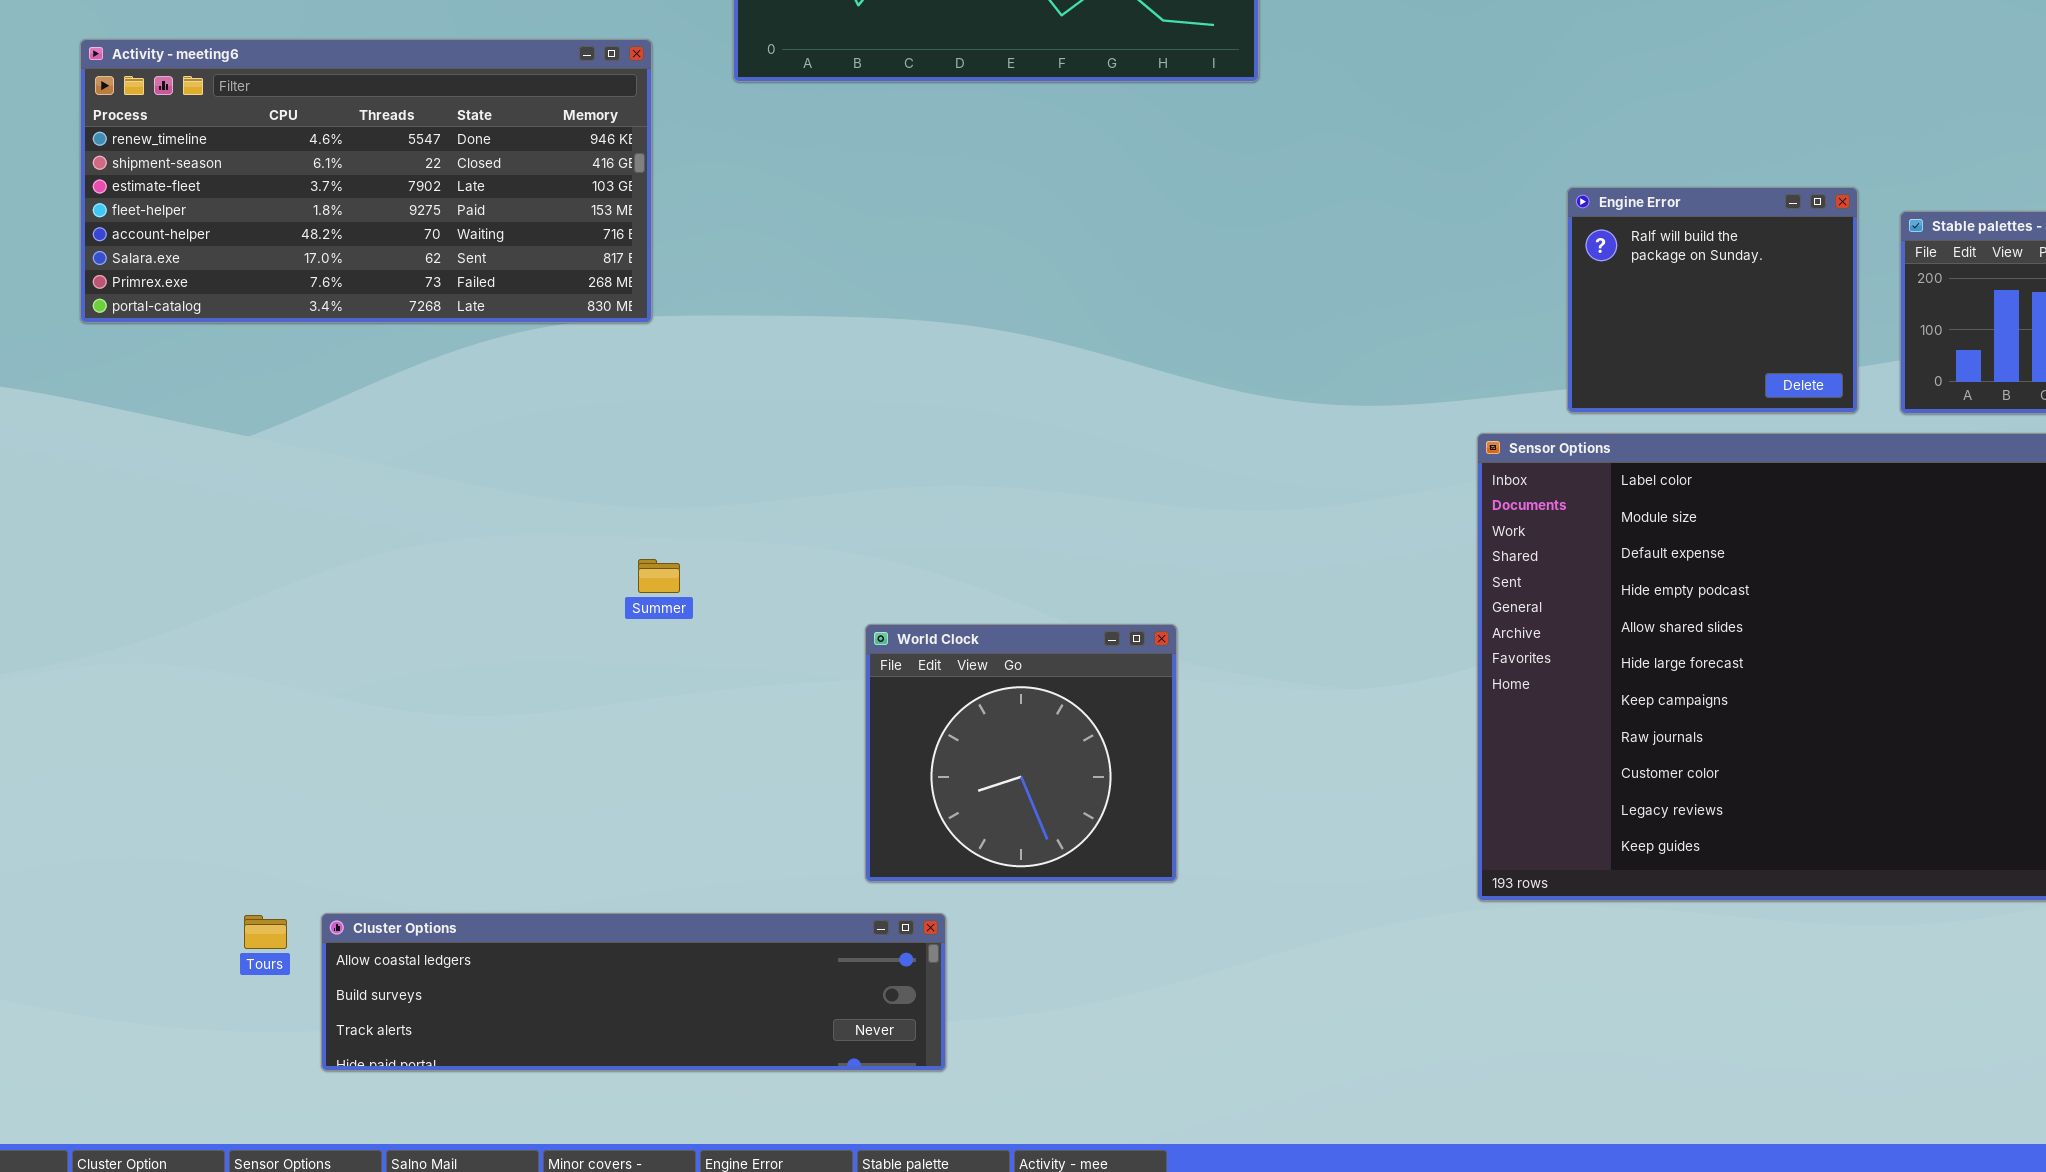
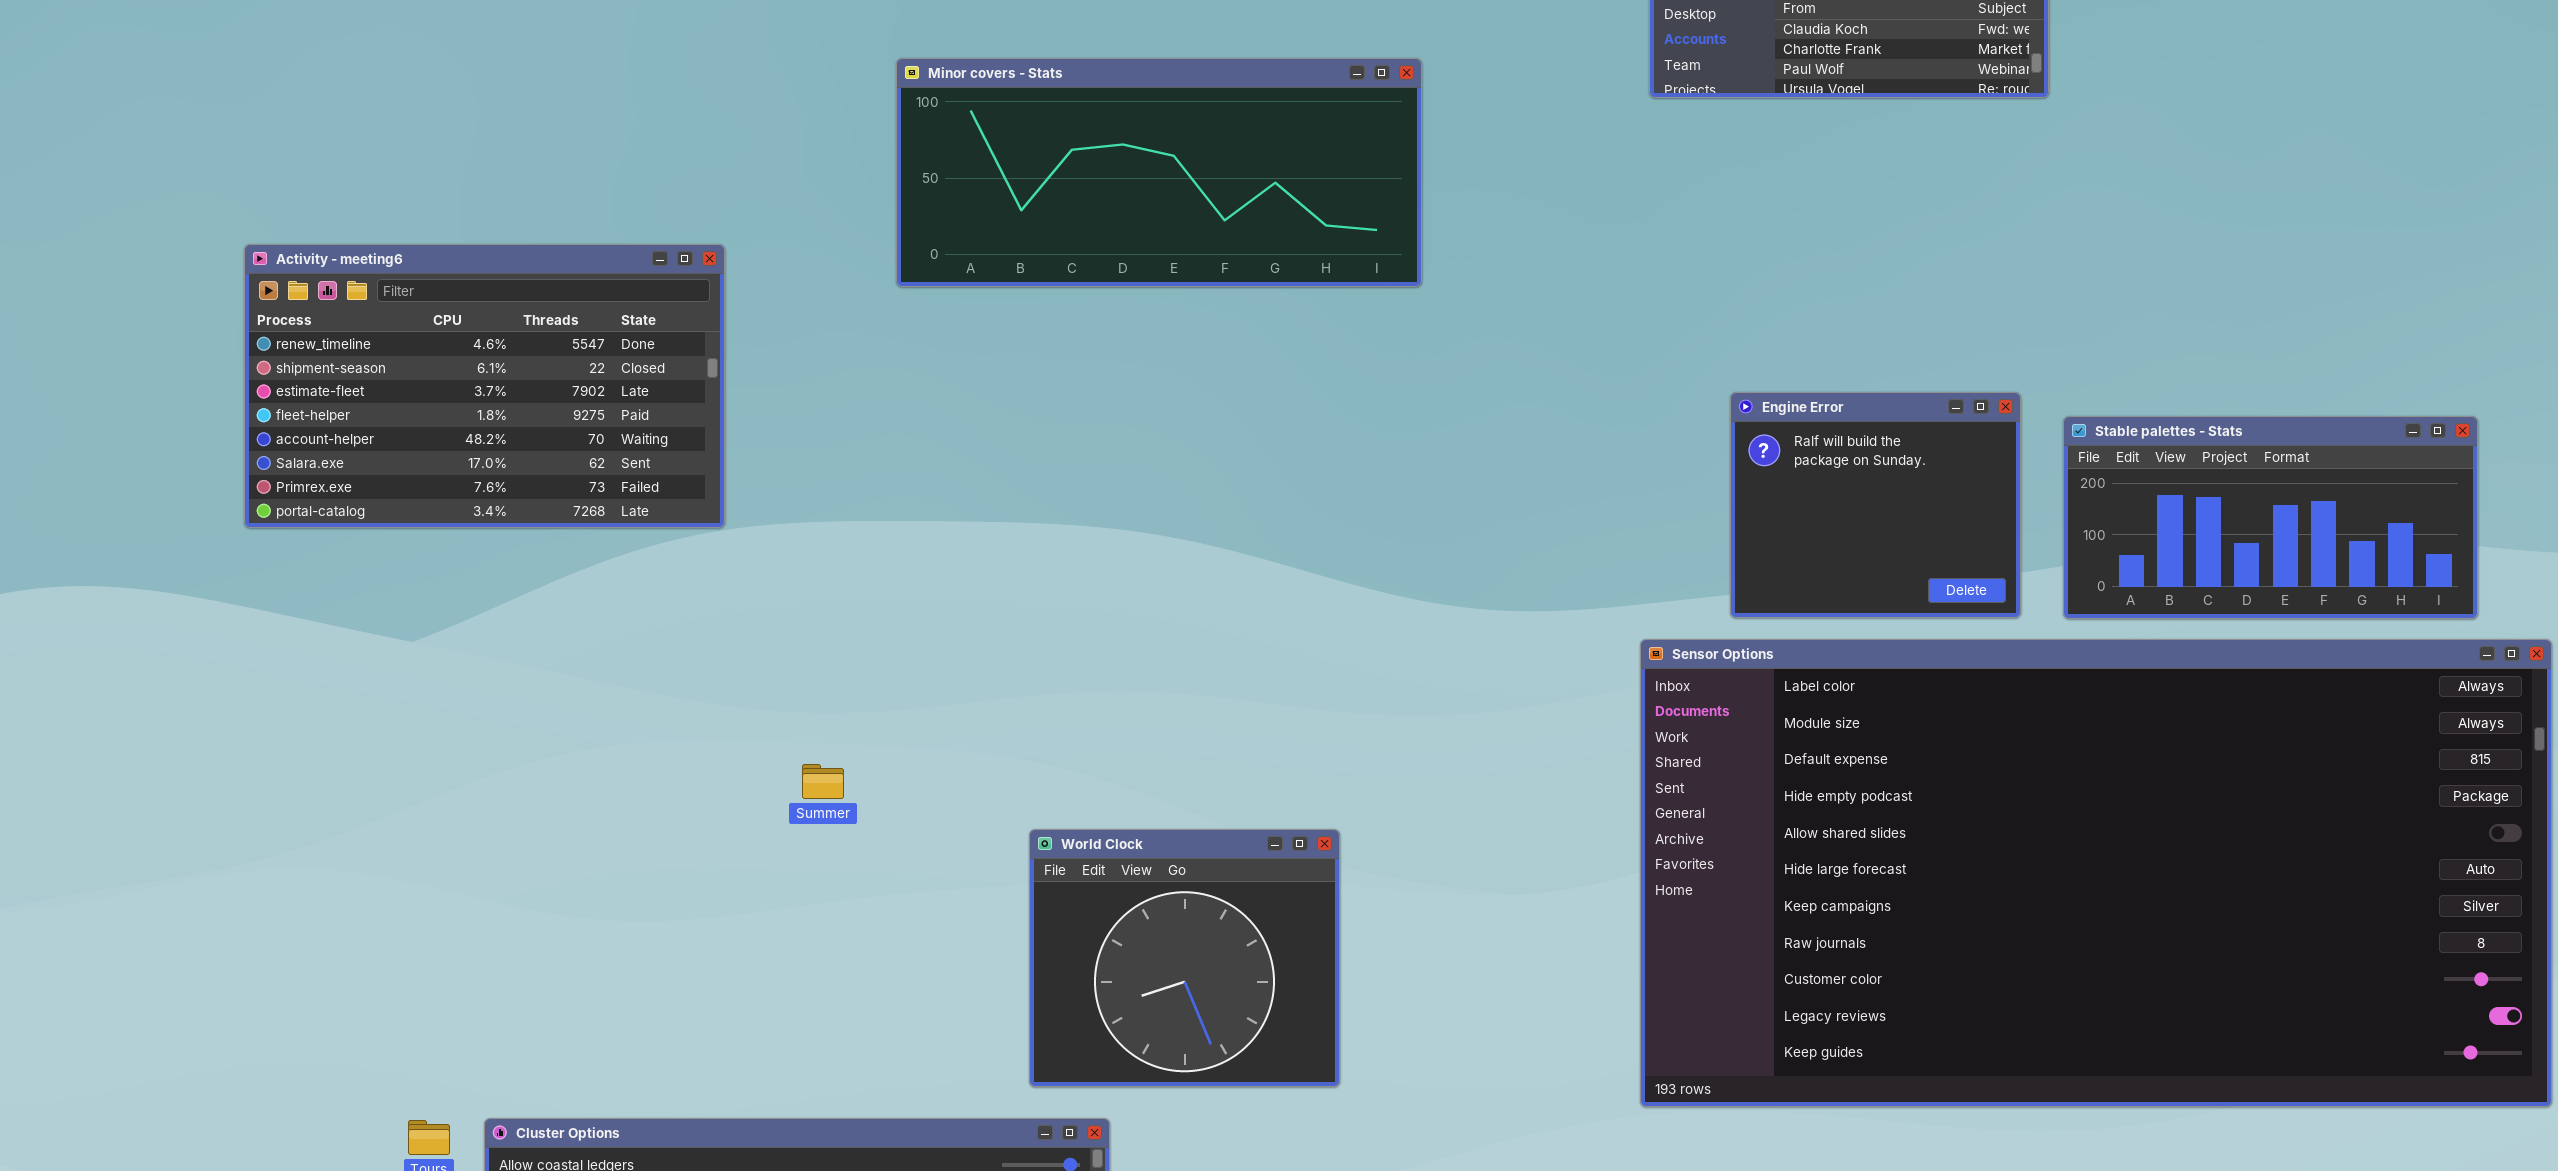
Activity - meeting6: [80,39,652,323] -> [244,244,725,528], resized

